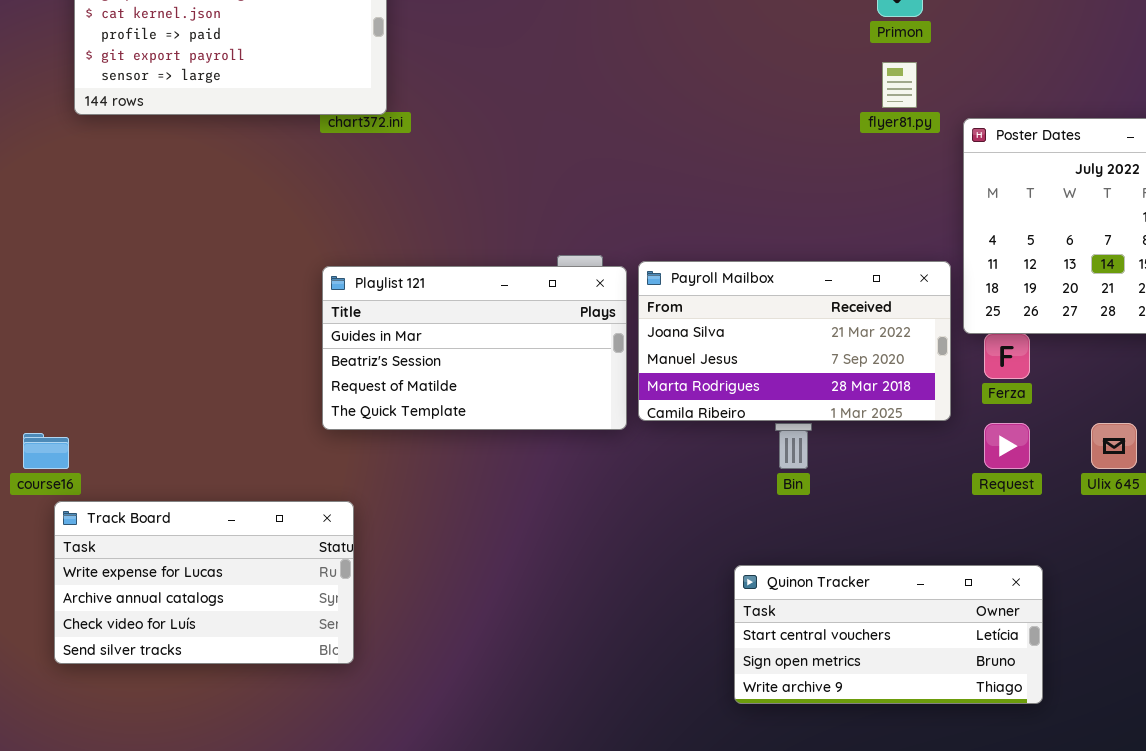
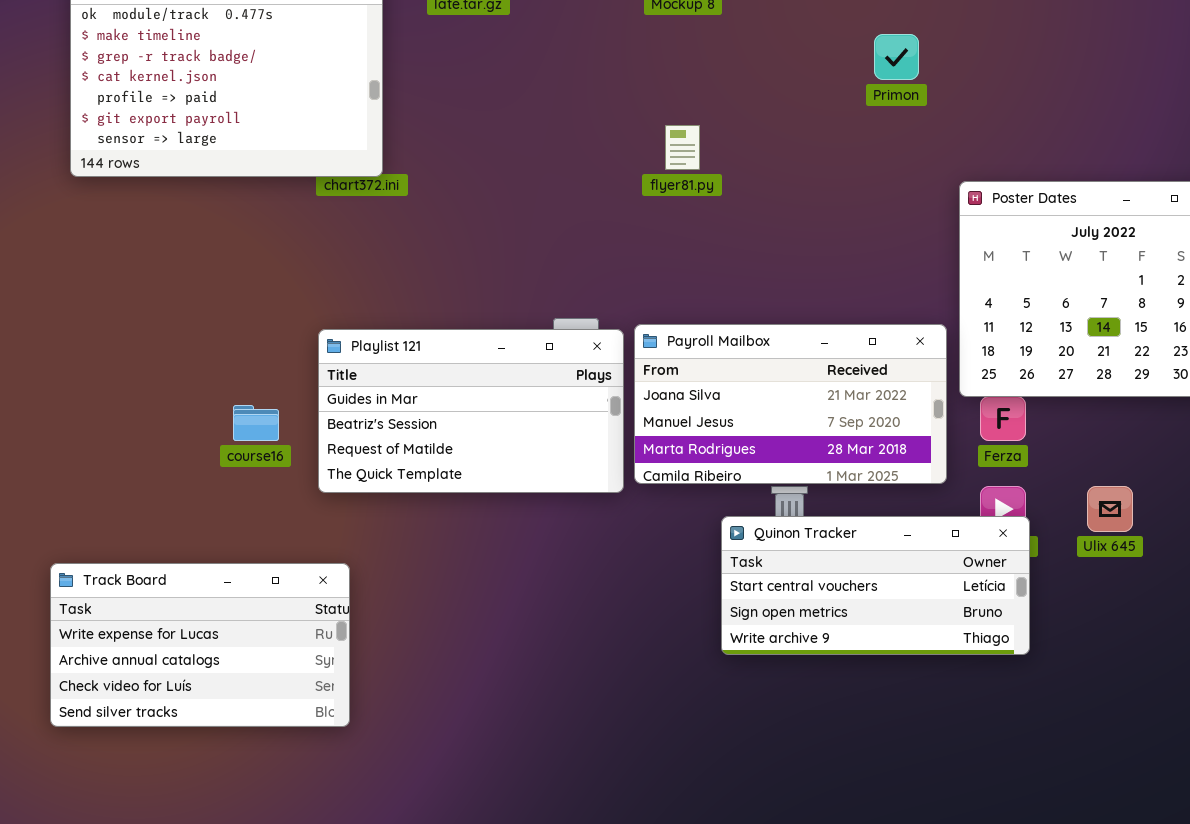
flyer81.py: [882,62,917,108] -> [665,125,700,170], moved
course16: [23,433,69,469] -> [233,405,279,441], moved
Quinon Tracker: [734,565,1043,704] -> [721,516,1030,655], moved

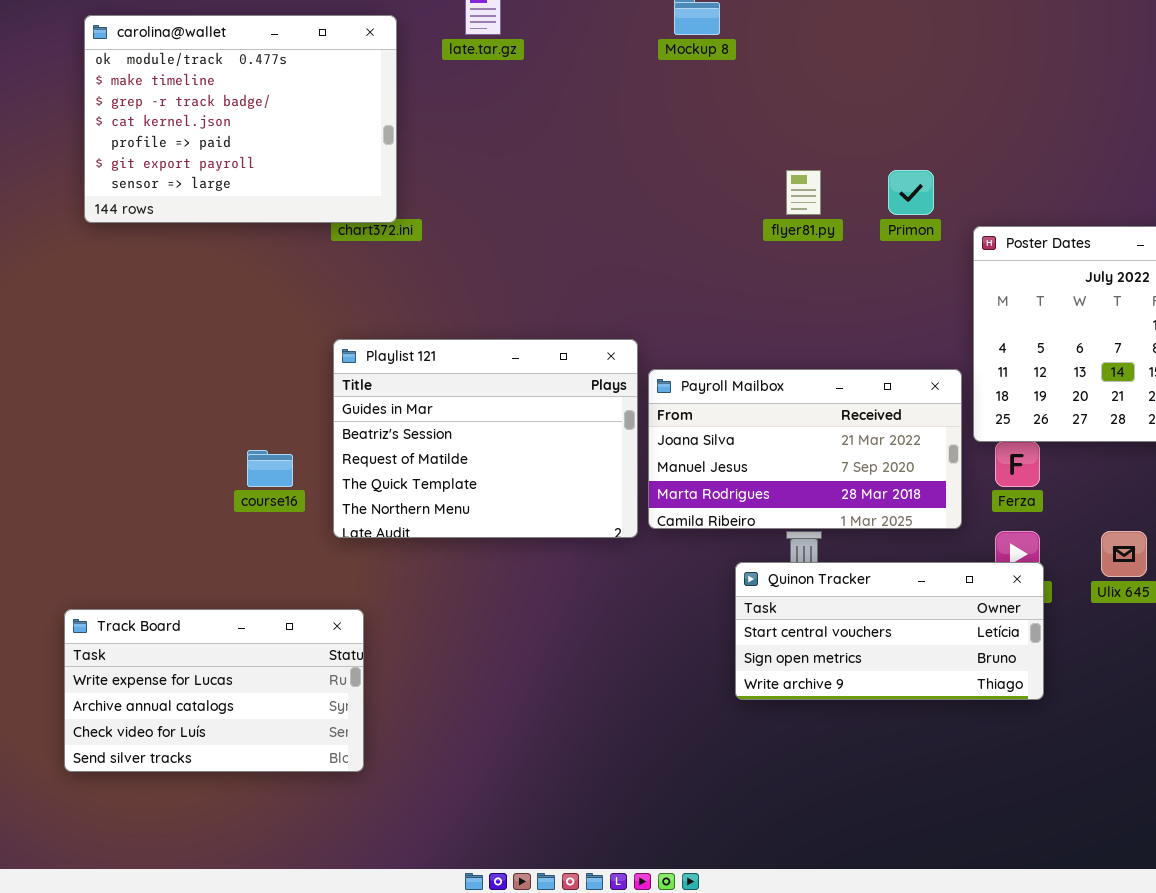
Primon: [874,34,919,80] -> [888,170,934,215], moved
flyer81.py: [665,125,700,170] -> [786,170,821,215], moved
Playlist 121: [318,329,624,493] -> [333,339,638,538], resized

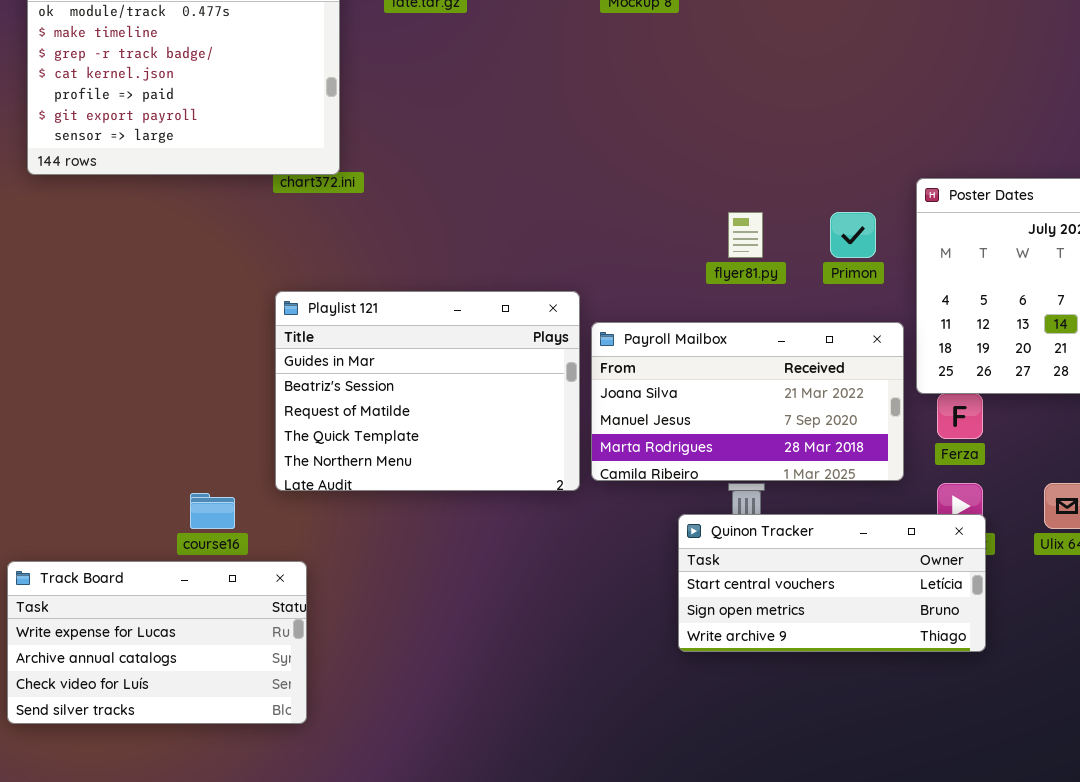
flyer81.py: [786,170,821,215] -> [728,212,763,258], moved
Primon: [888,170,934,215] -> [830,212,876,258], moved
course16: [247,450,293,487] -> [190,493,235,529], moved

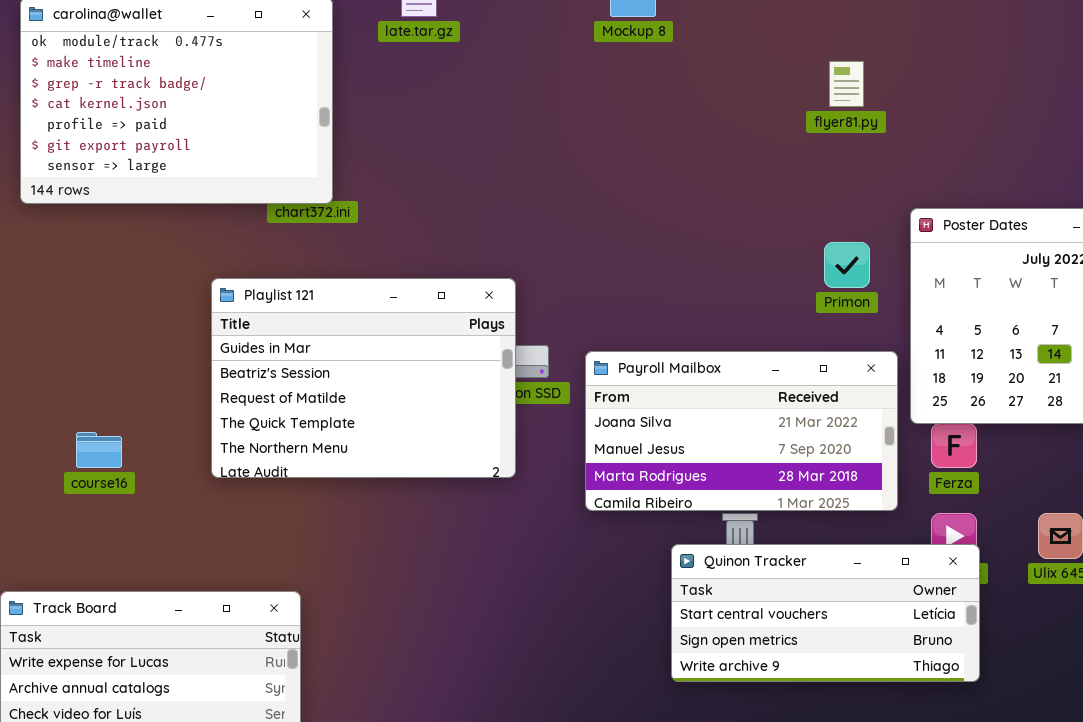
flyer81.py: [728,212,763,258] -> [829,61,864,107], moved
Playlist 121: [275,291,580,491] -> [211,278,516,478], moved
course16: [190,493,235,529] -> [76,432,122,468], moved

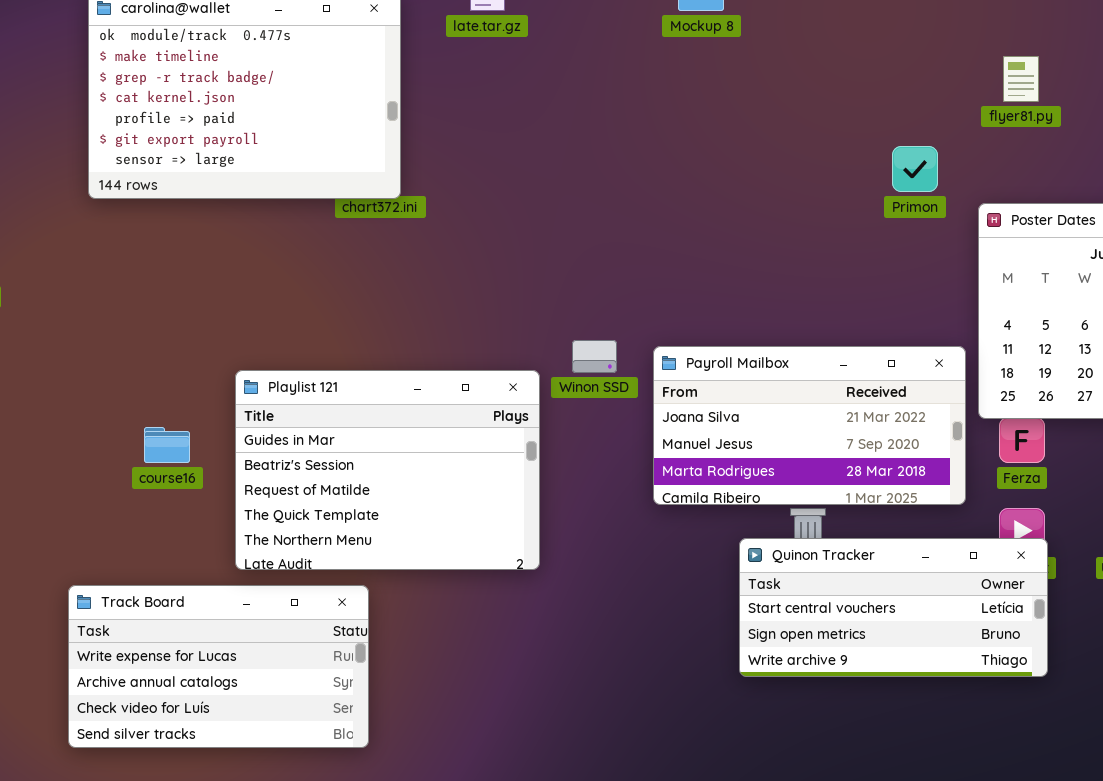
flyer81.py: [829,61,864,107] -> [1003,56,1039,102], moved
Primon: [824,242,870,288] -> [892,146,938,192], moved
Playlist 121: [211,278,516,478] -> [235,370,540,570], moved

